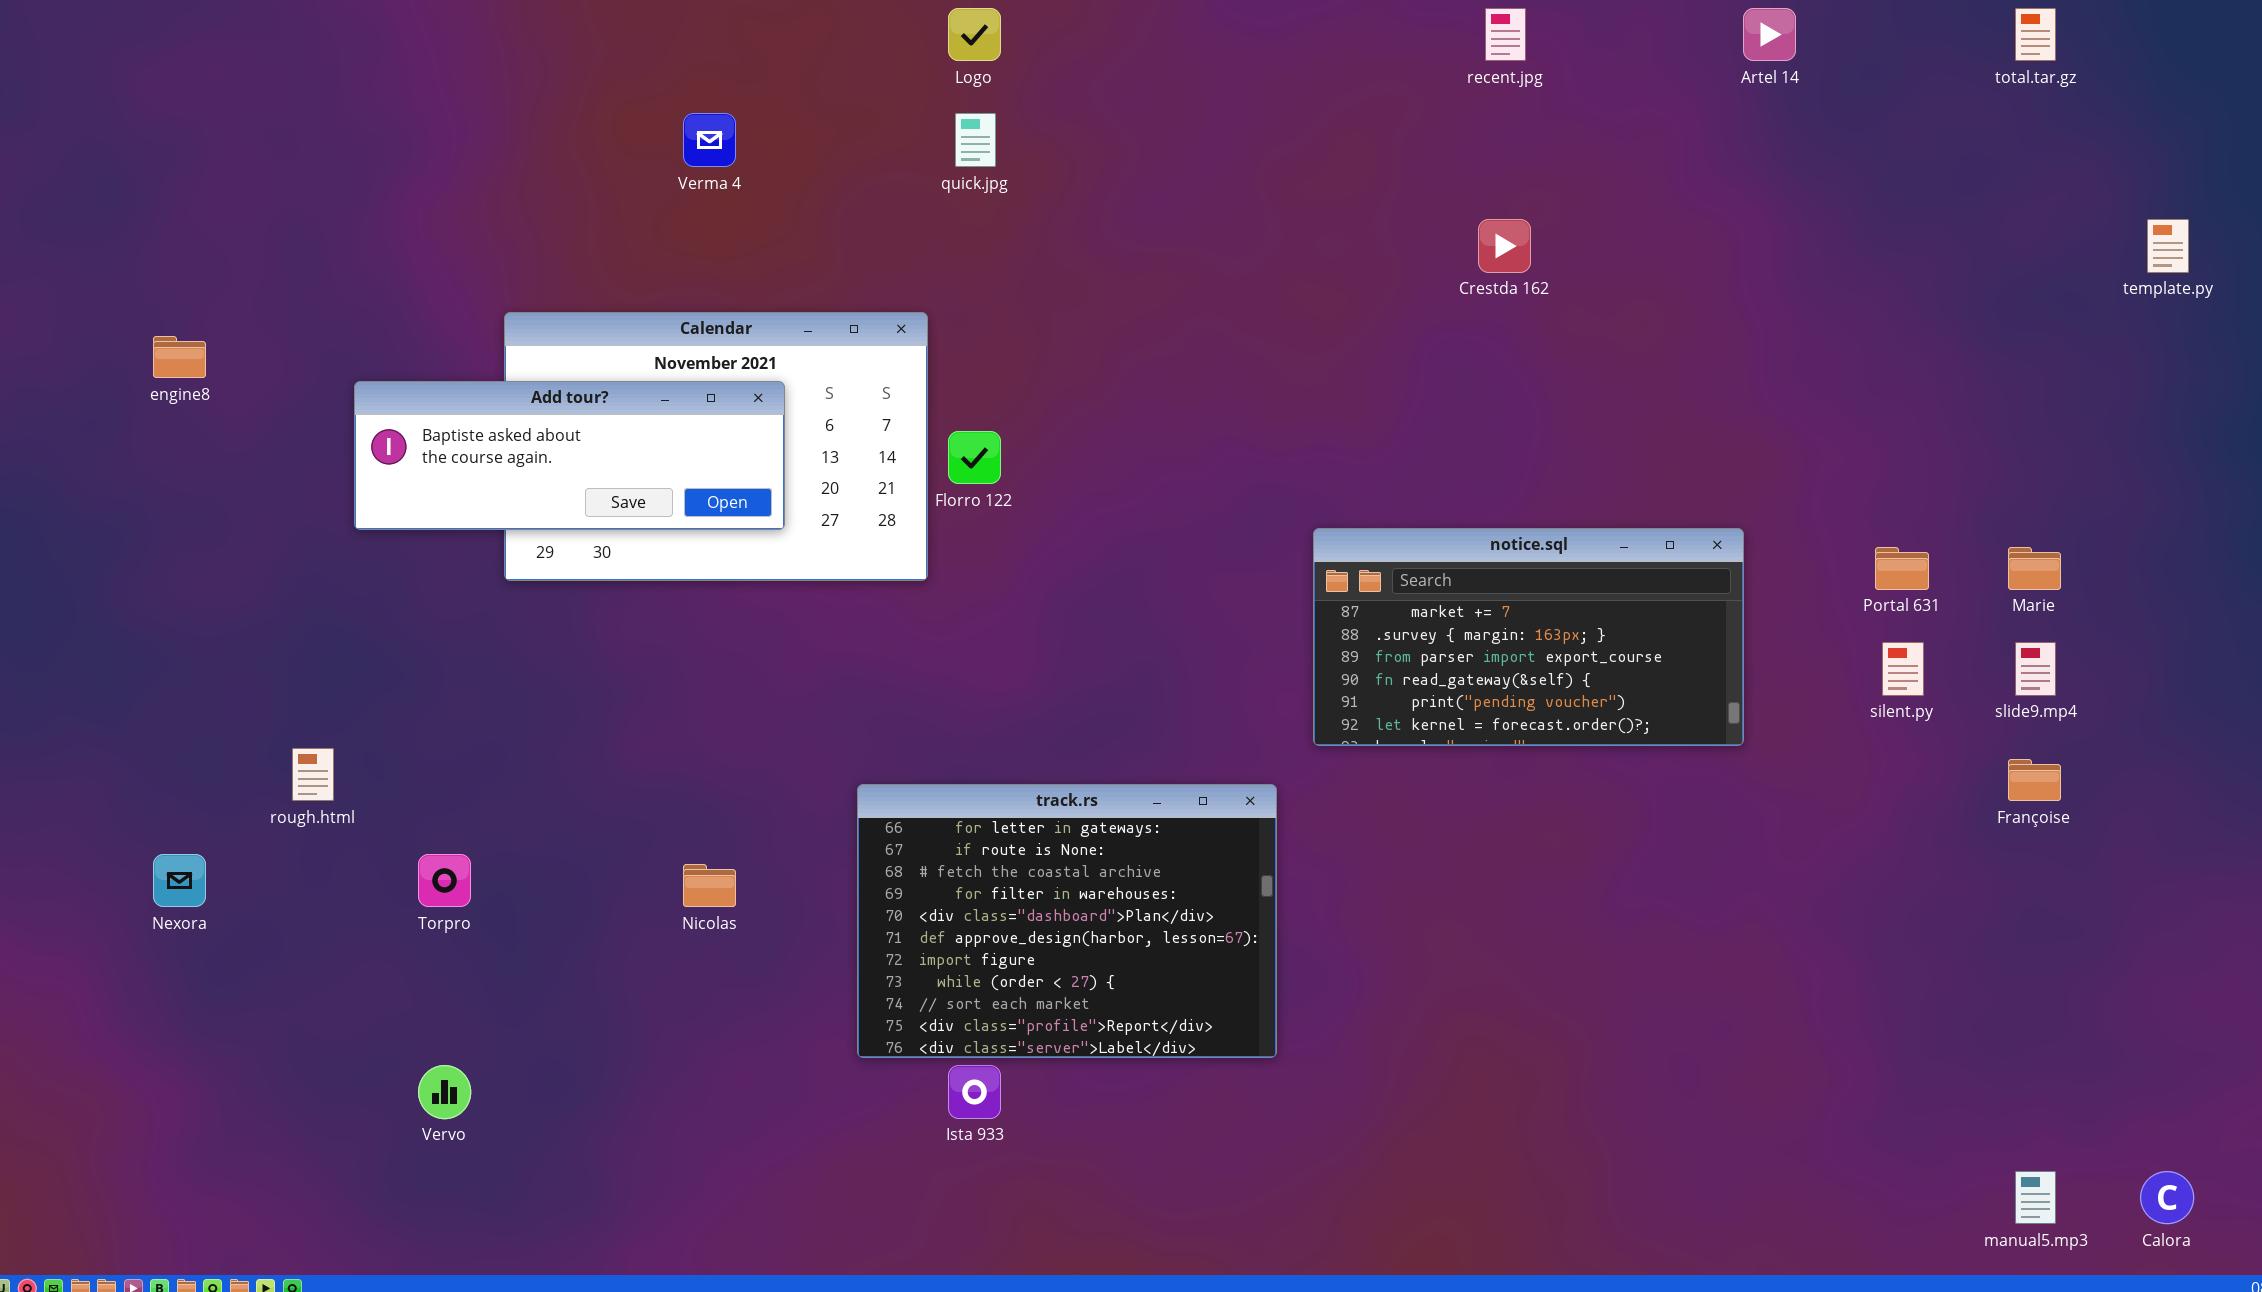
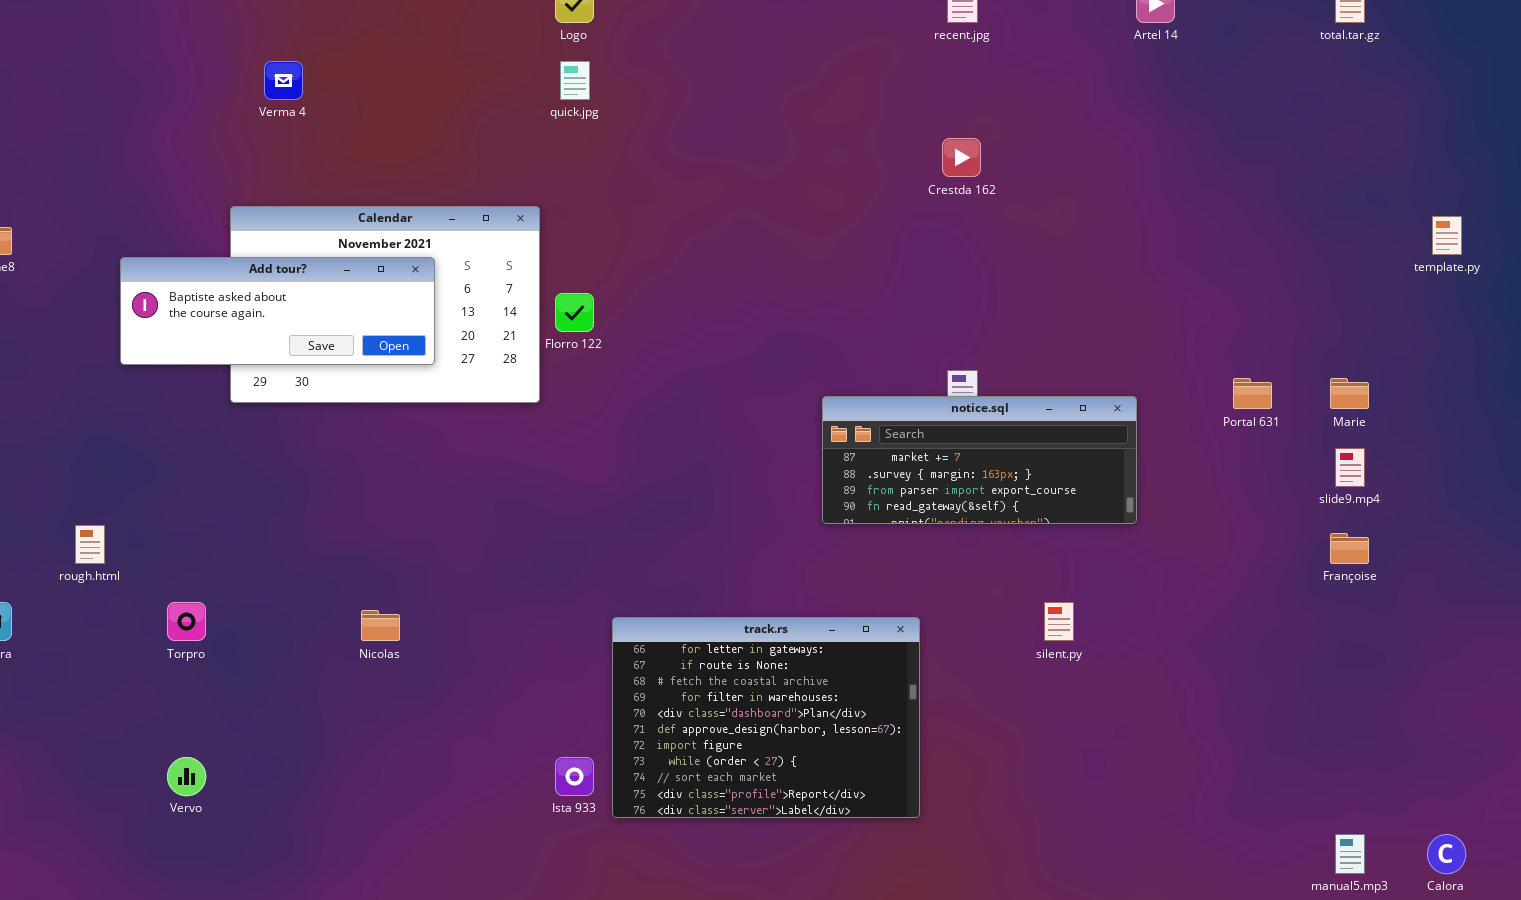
Verma 4: [683,113,736,167] -> [264,61,303,100], moved
template.py: [2147,219,2189,273] -> [1432,216,1462,255], moved
notice.sql: [1313,528,1744,746] -> [822,396,1137,524], resized
silent.py: [1882,642,1924,696] -> [1044,602,1074,641], moved
track.rs: [857,784,1277,1058] -> [612,617,920,818], moved

